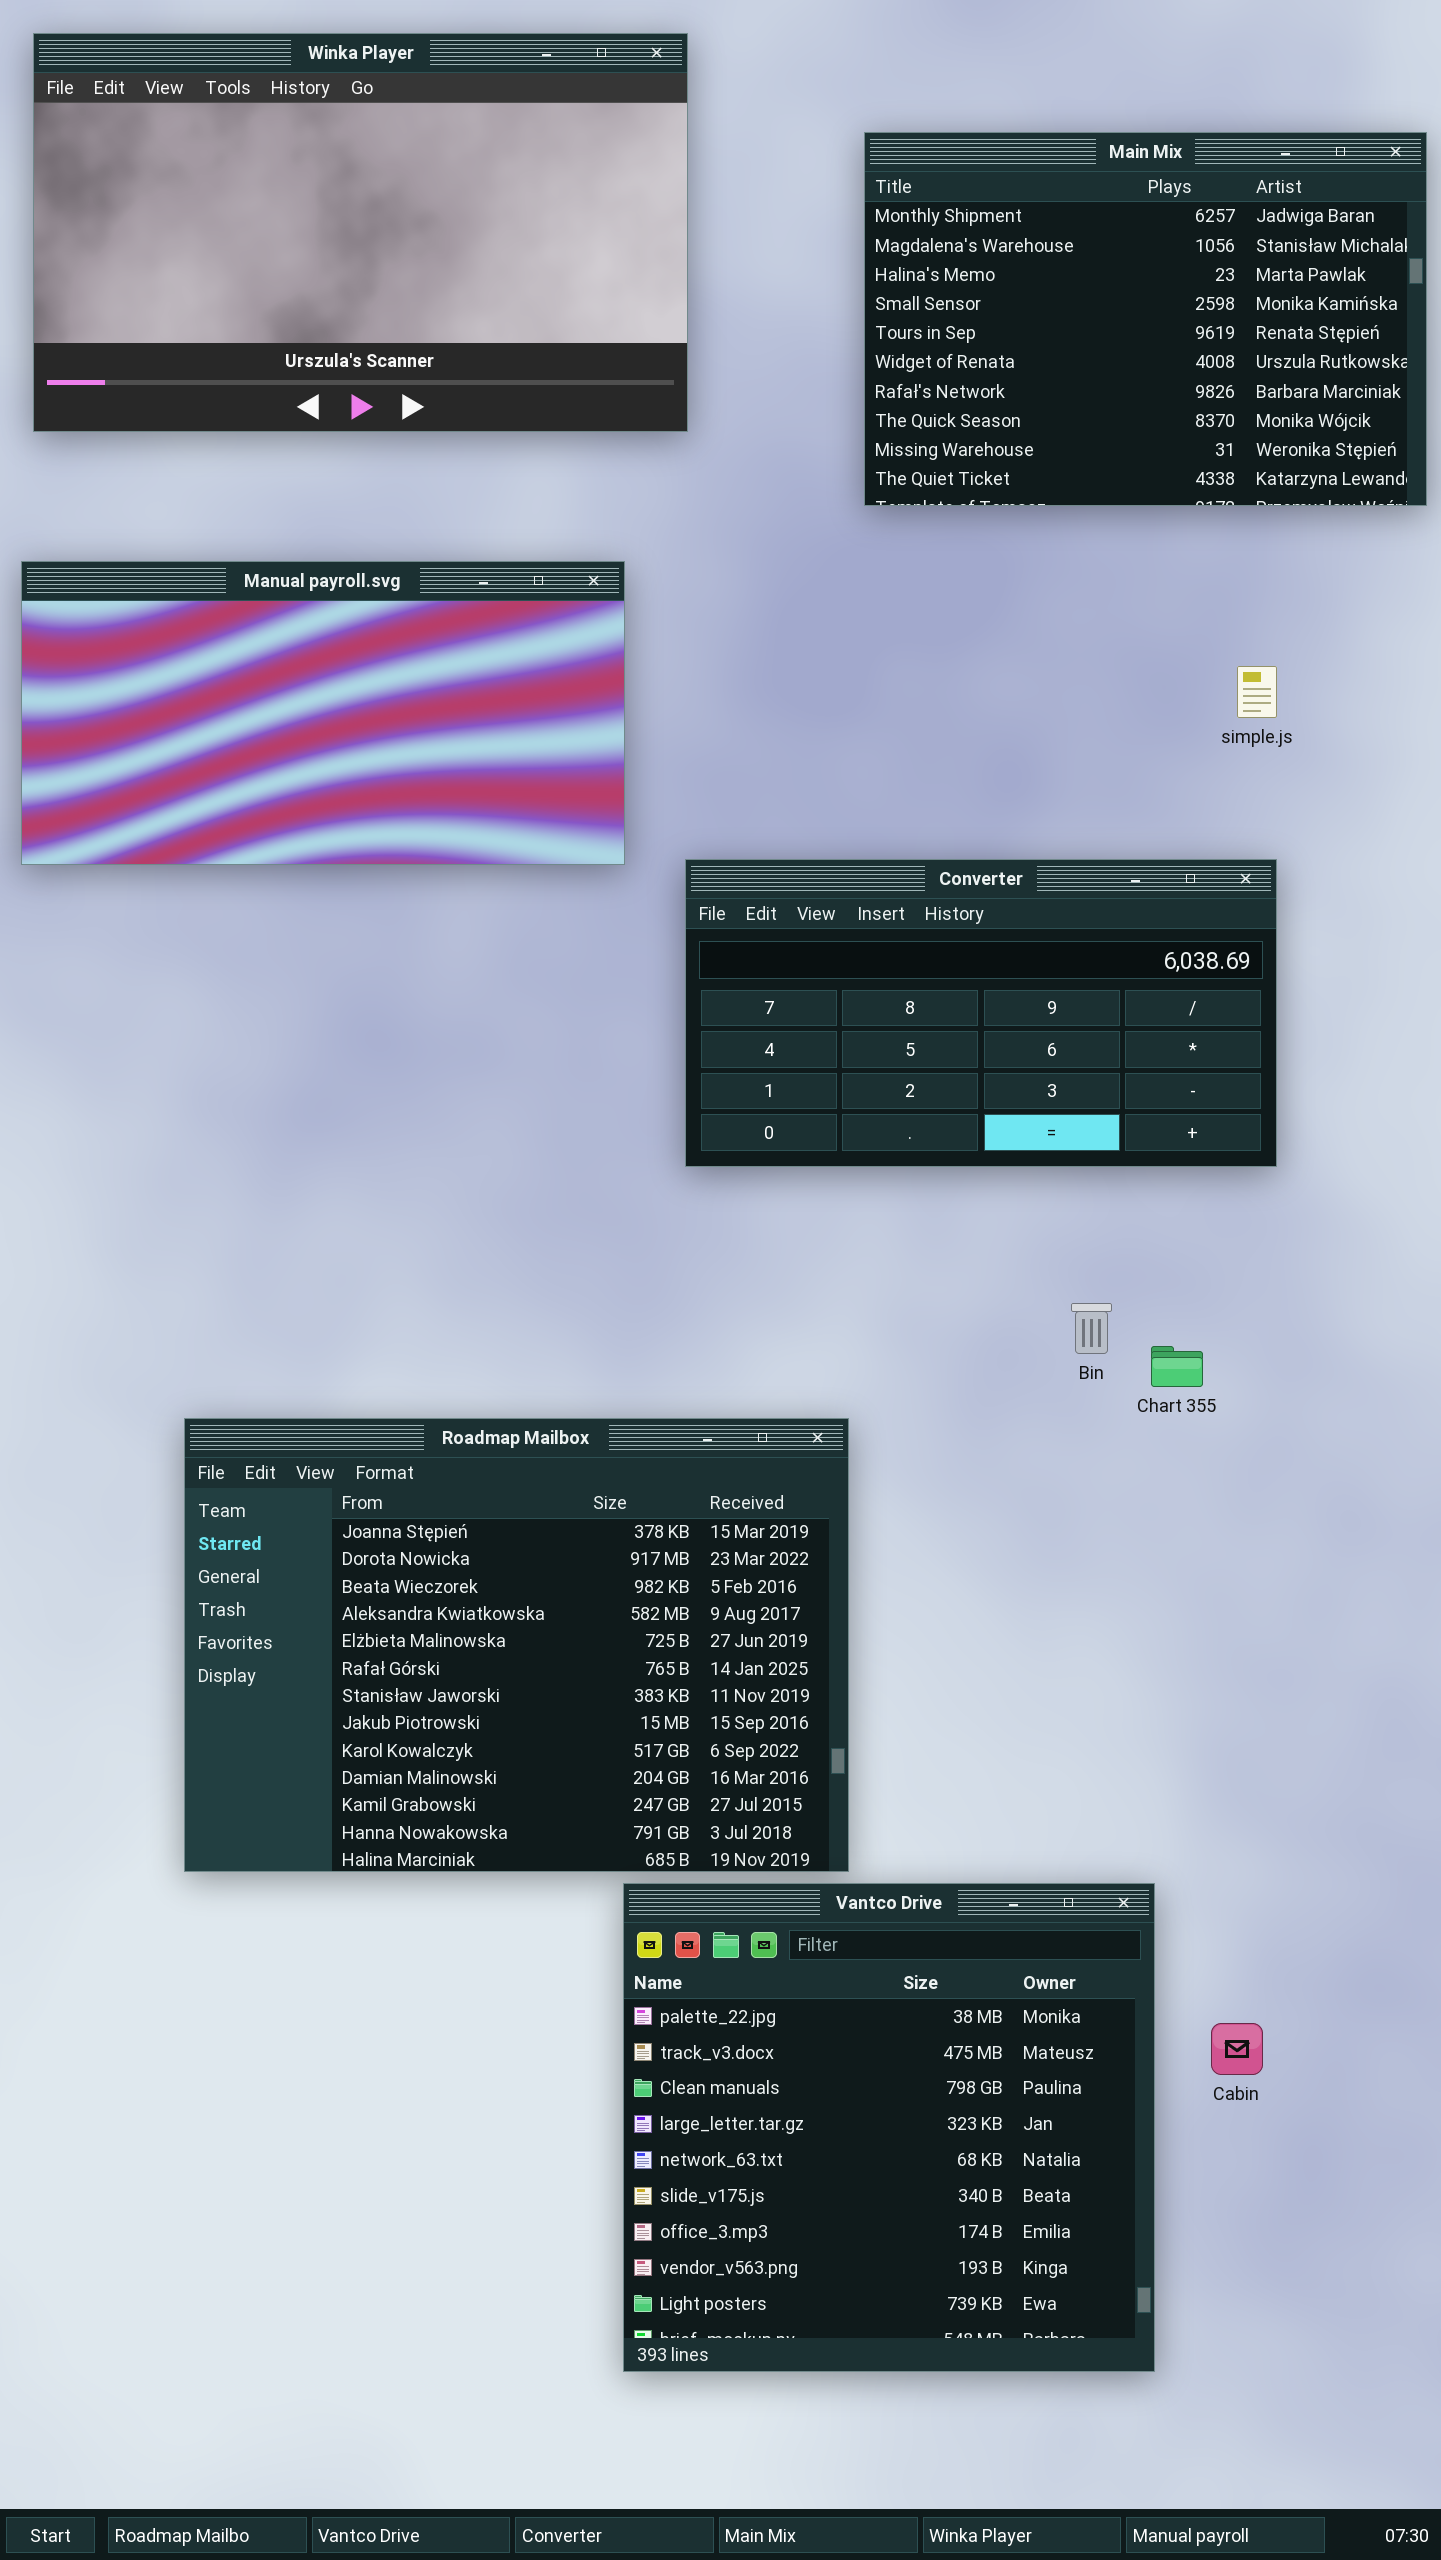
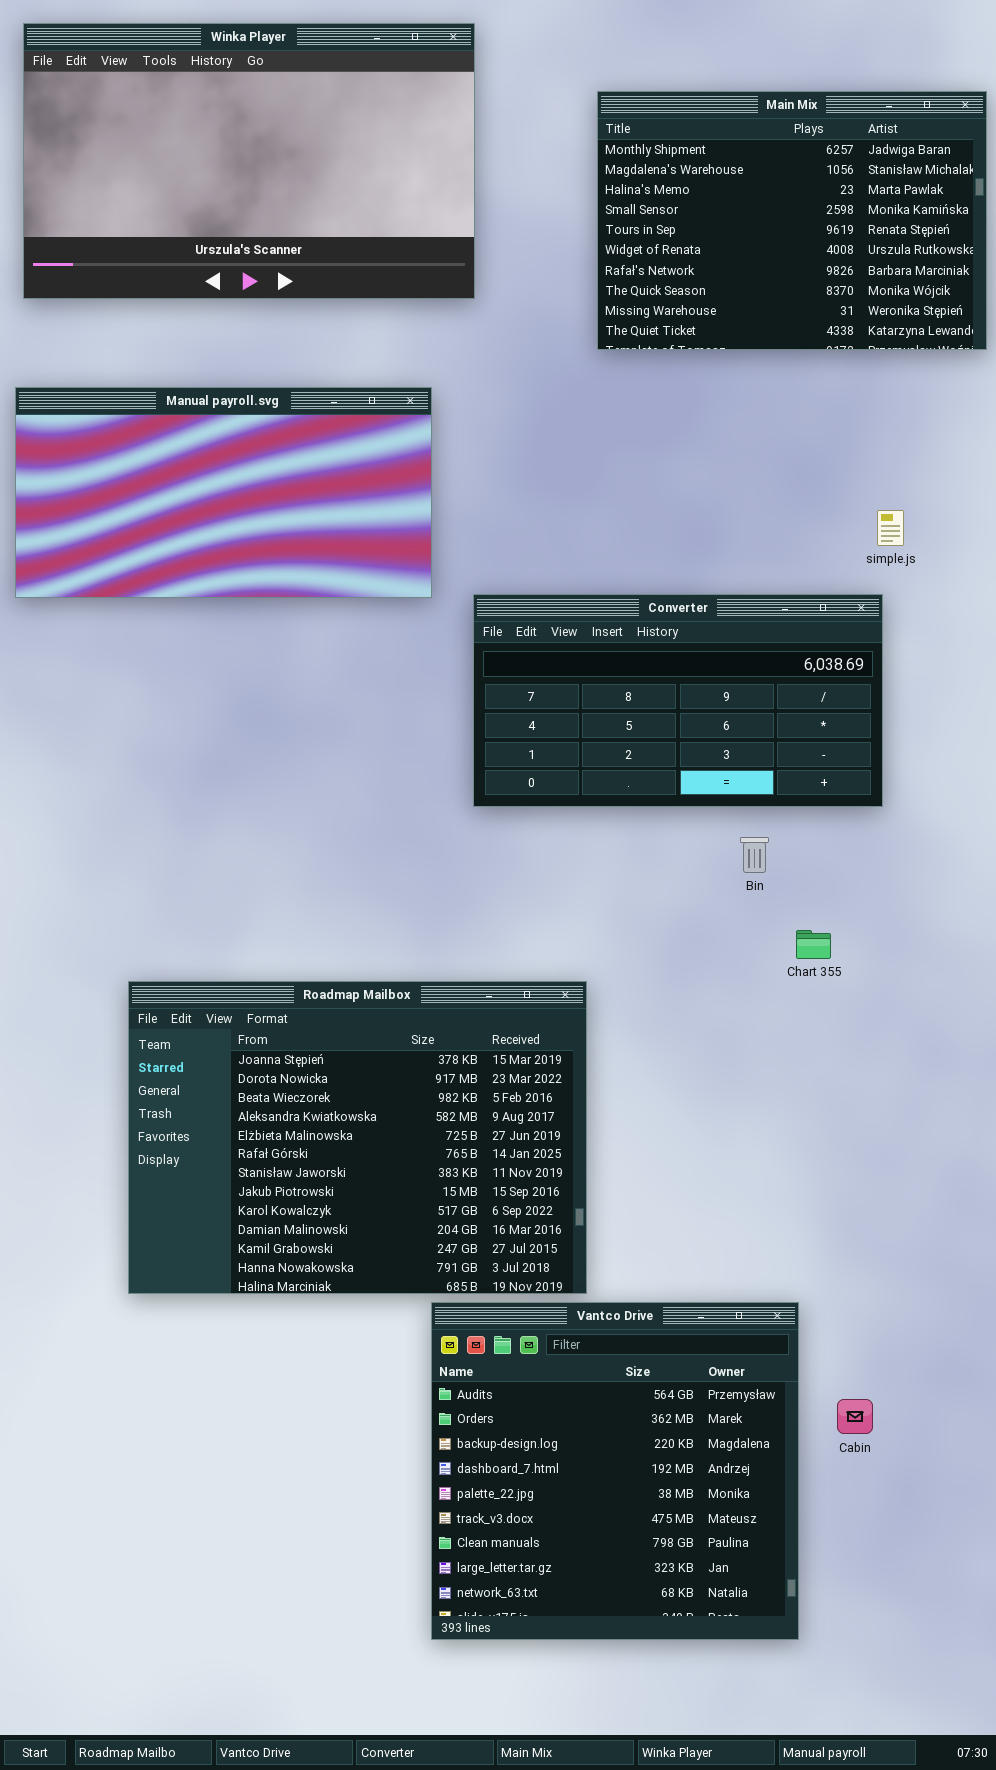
simple.js: [1237,666,1277,718] -> [877,510,904,546], moved
Bin: [1071,1303,1112,1354] -> [740,837,769,873], moved
Vantco Drive: [623,1883,1155,2372] -> [431,1302,799,1640], scrolled up 4 rows

